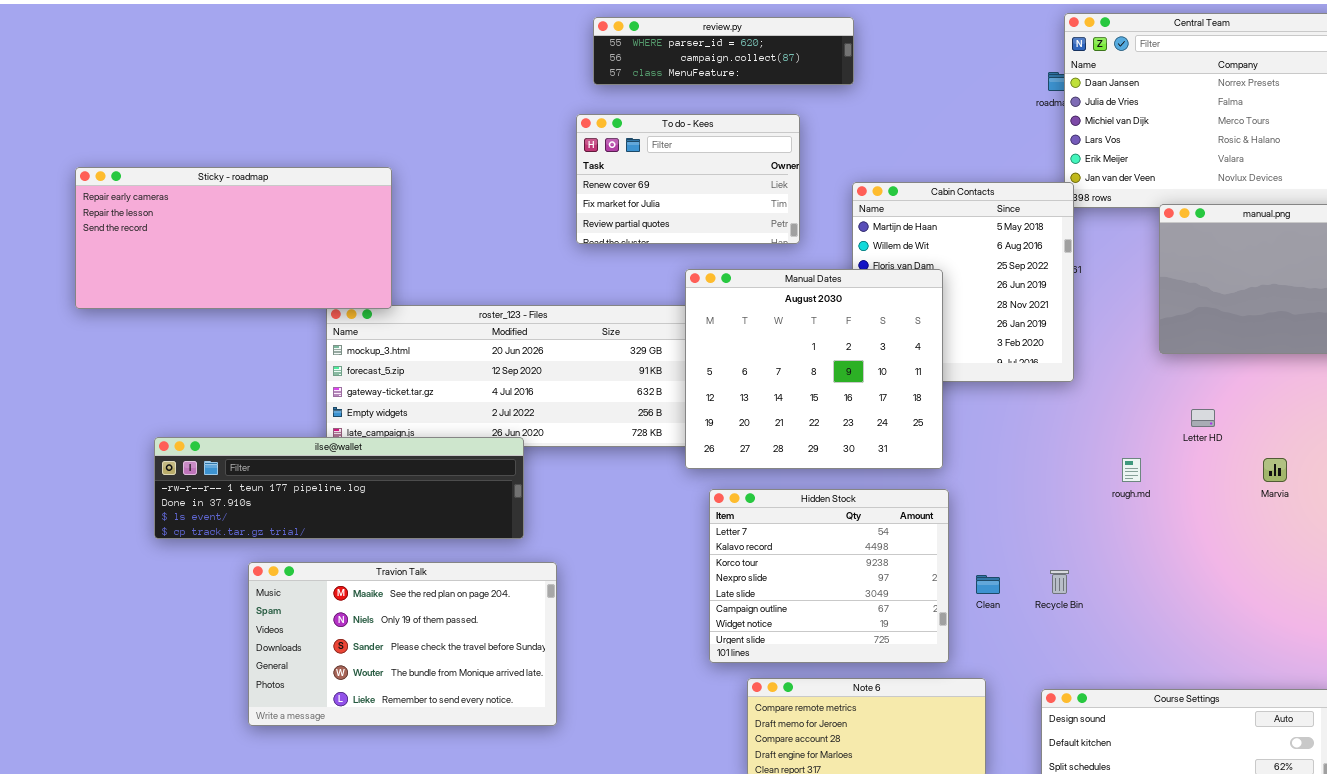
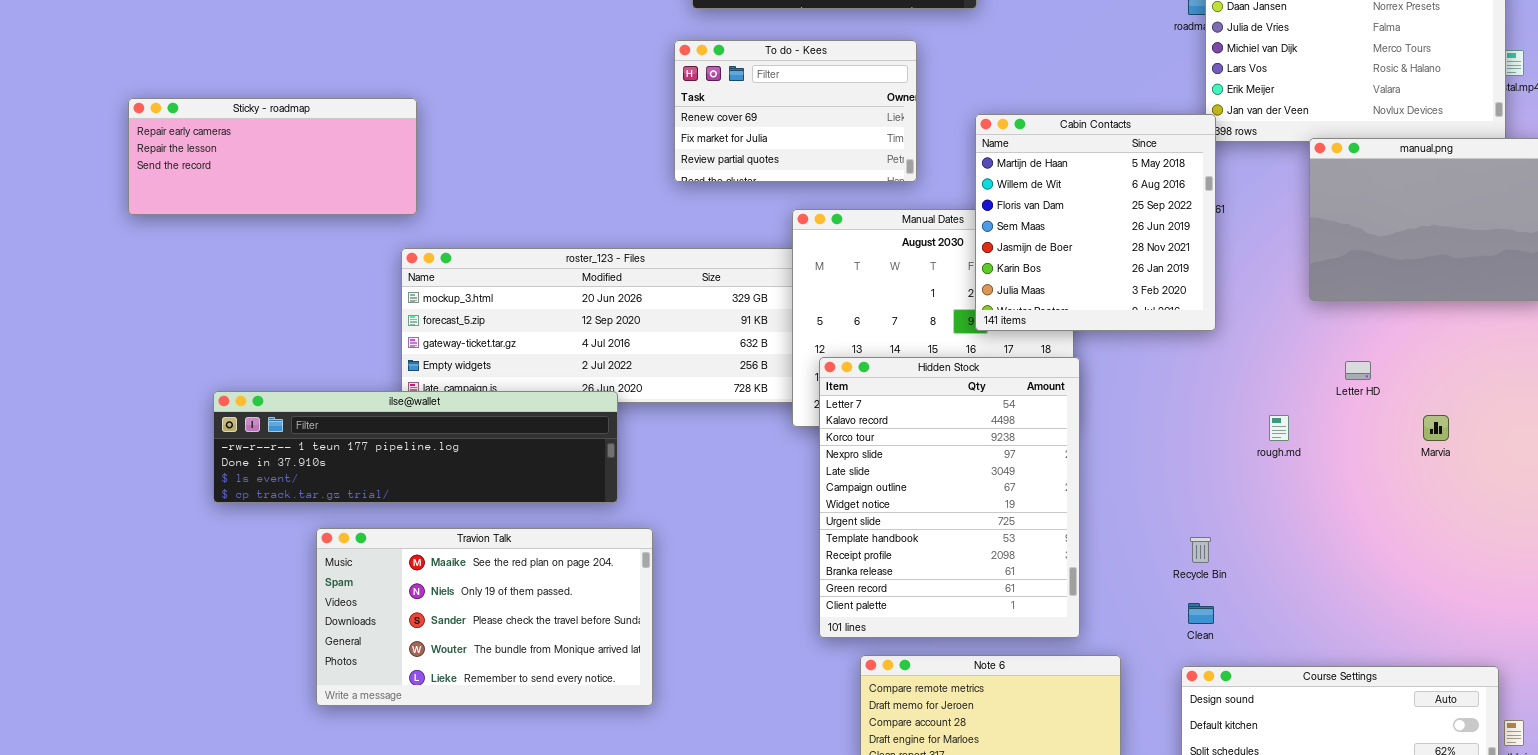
Sticky - roadmap: [75,167,392,309] -> [128,98,417,215], resized
Cabin Contacts: [852,182,1074,382] -> [975,114,1216,331], raised
Hidden Stock: [709,489,949,663] -> [819,357,1080,638], resized
Clean: [976,575,1000,594] -> [1188,603,1214,624], moved

